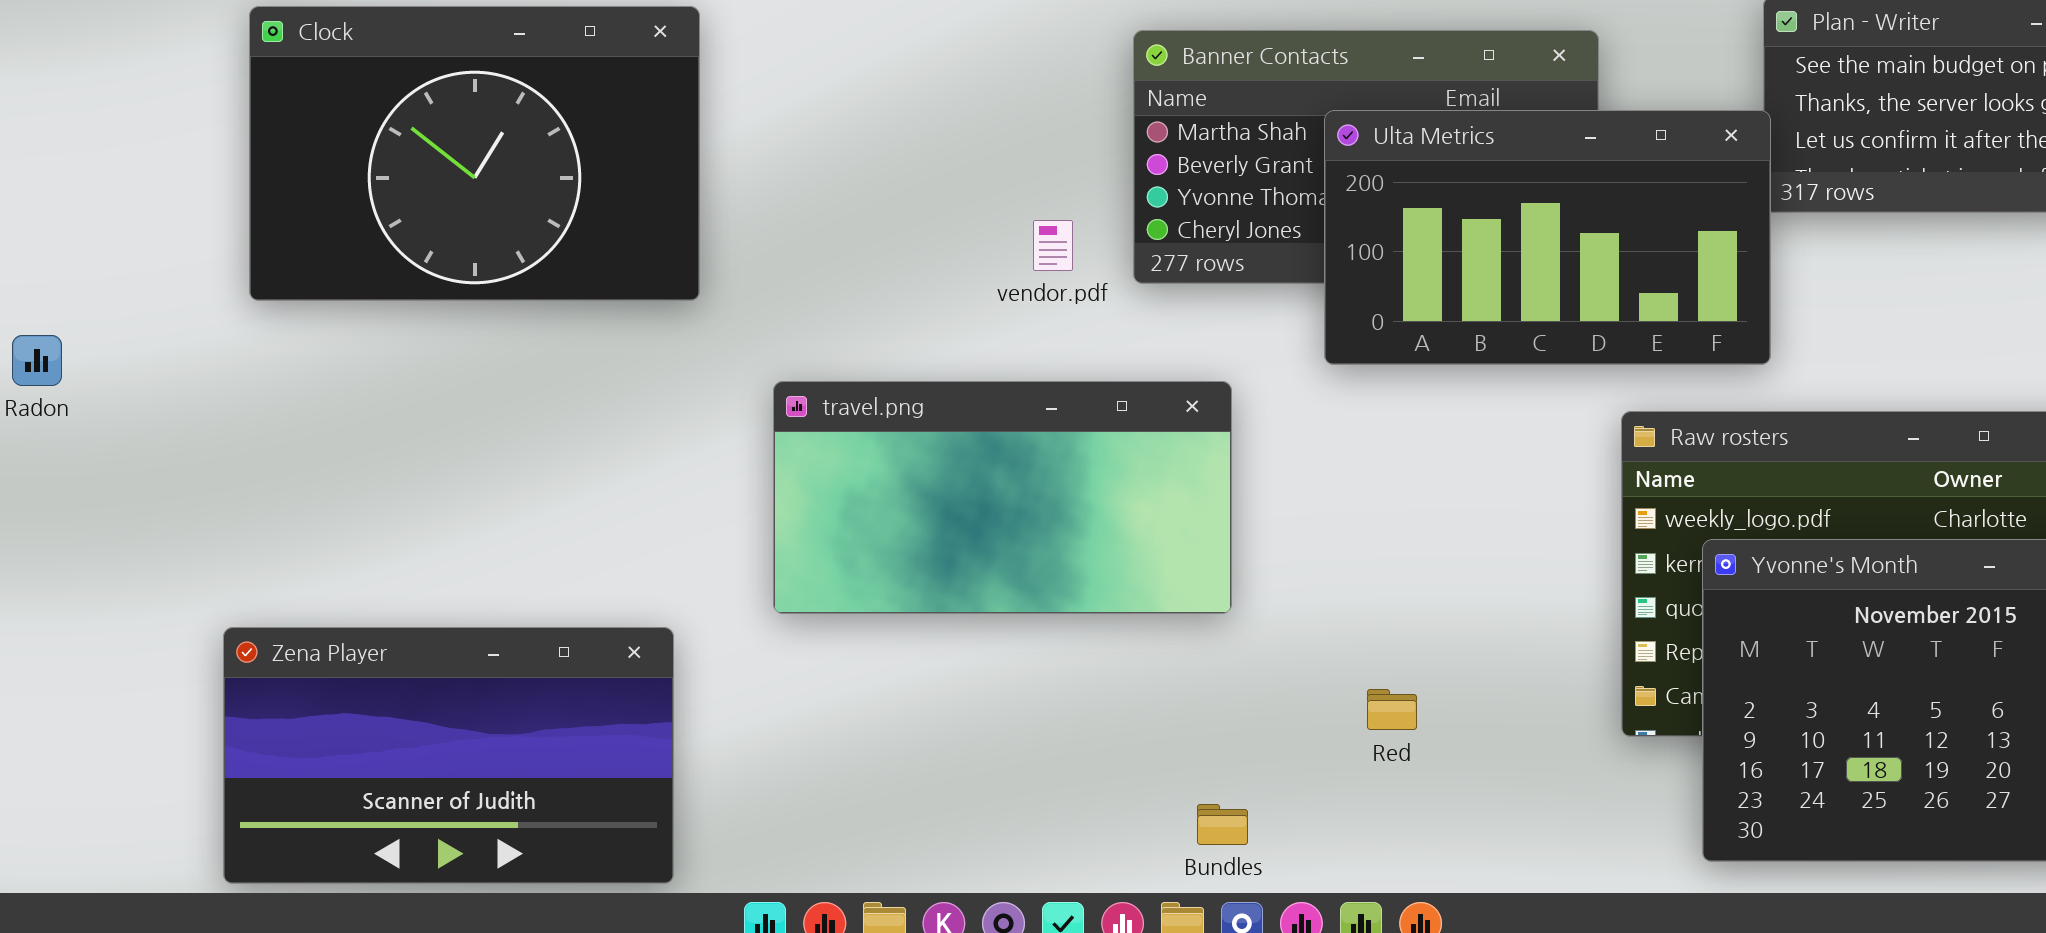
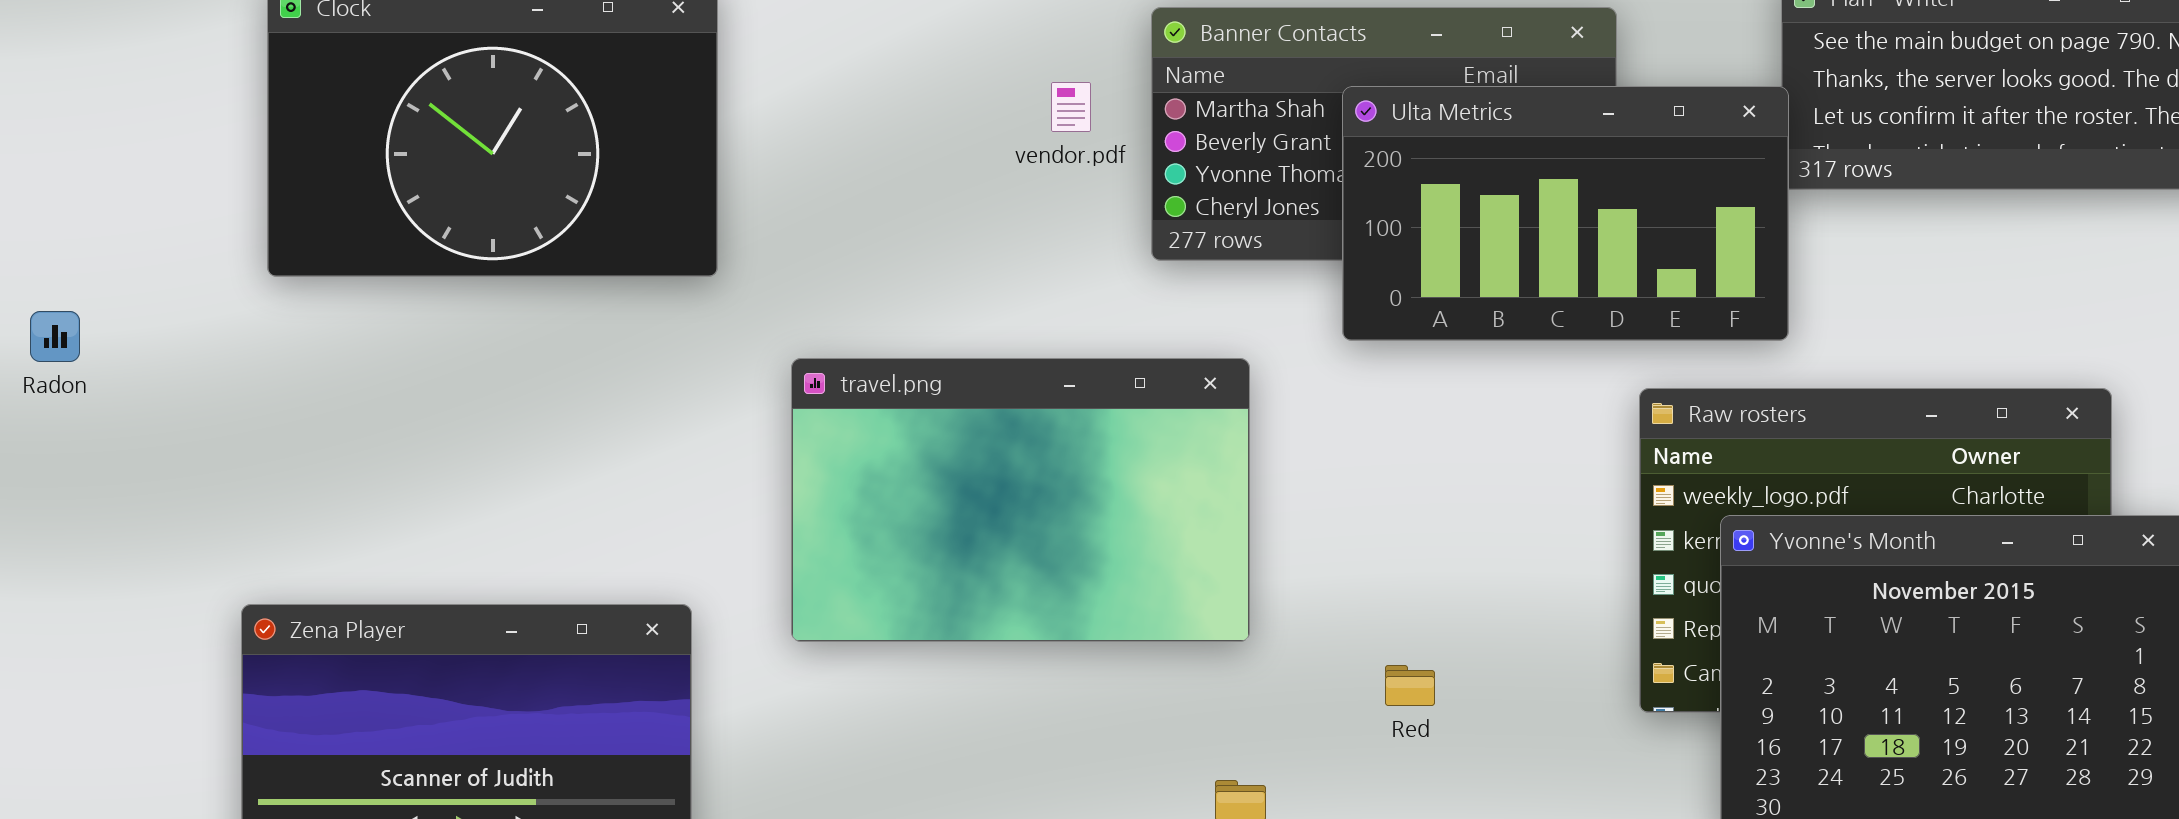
vendor.pdf: [1033,220,1073,271] -> [1051,82,1091,132], moved
travel.png: [773,381,1232,614] -> [791,358,1250,642], resized

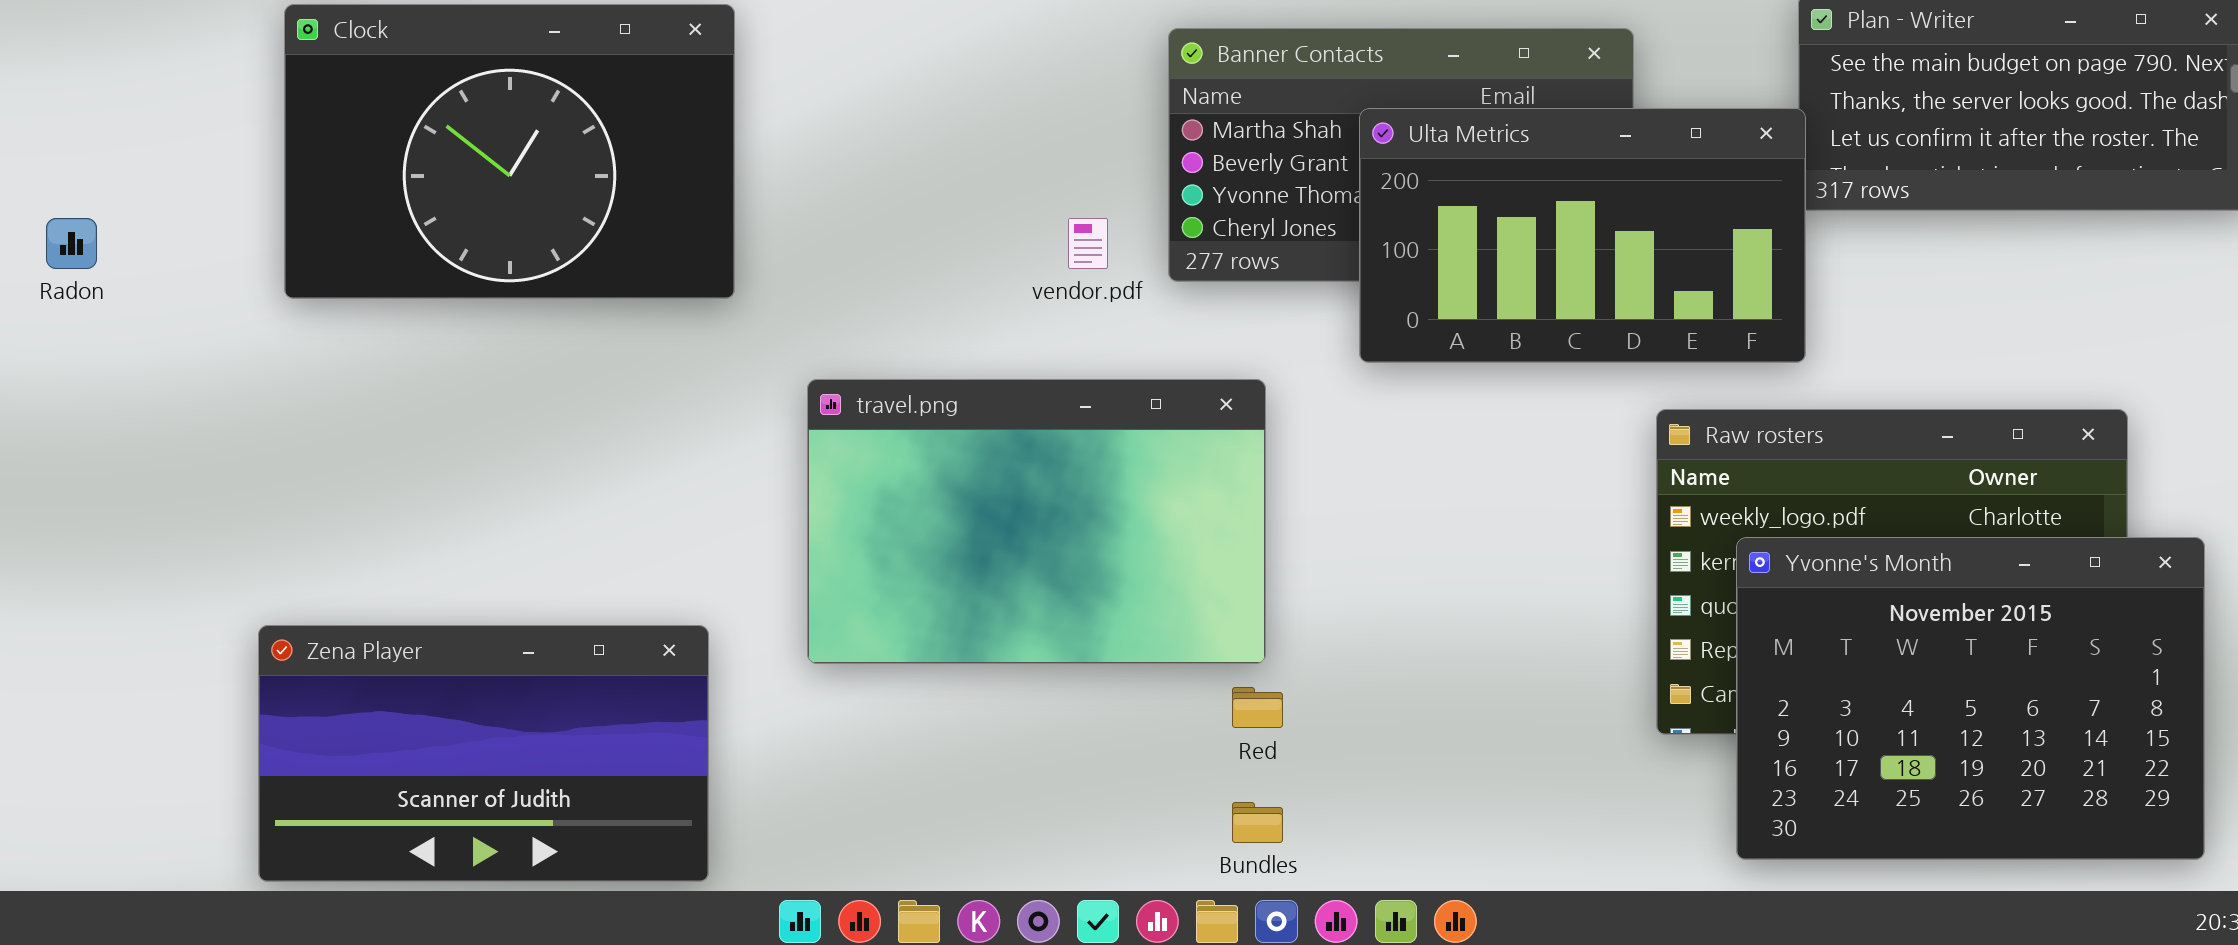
vendor.pdf: [1051,82,1091,132] -> [1068,218,1108,269], moved
Radon: [30,311,80,362] -> [46,218,97,269], moved
Red: [1385,665,1435,706] -> [1232,687,1283,728], moved

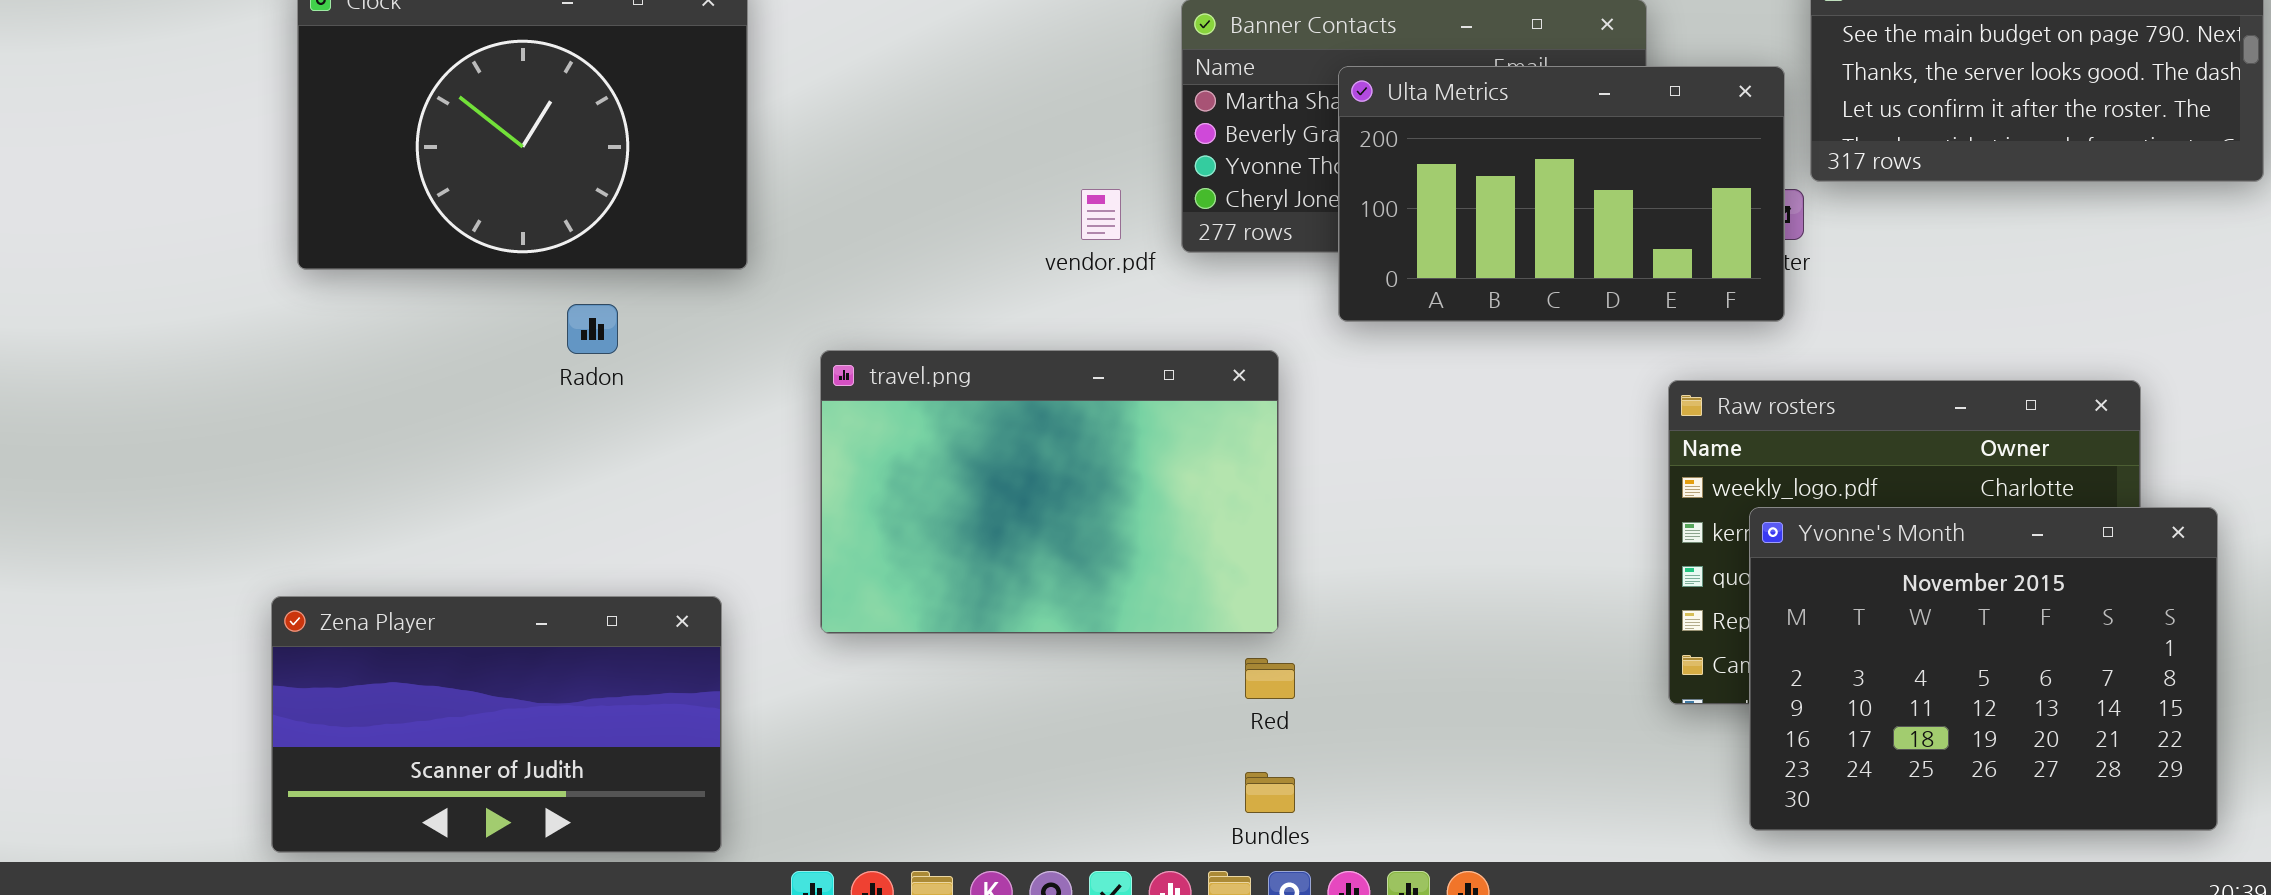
Ulta Metrics: [1359,108,1806,363] -> [1338,66,1785,322], moved
Radon: [46,218,97,269] -> [567,304,618,354], moved

